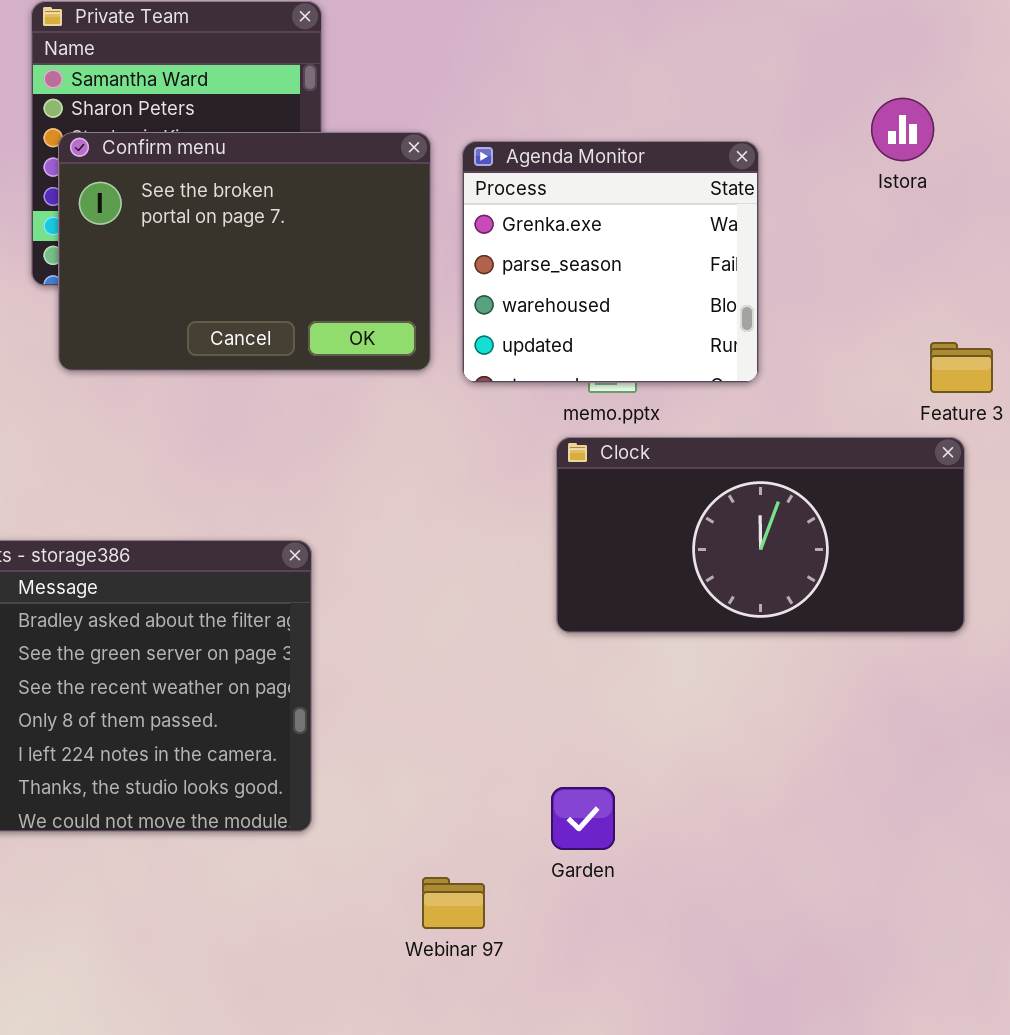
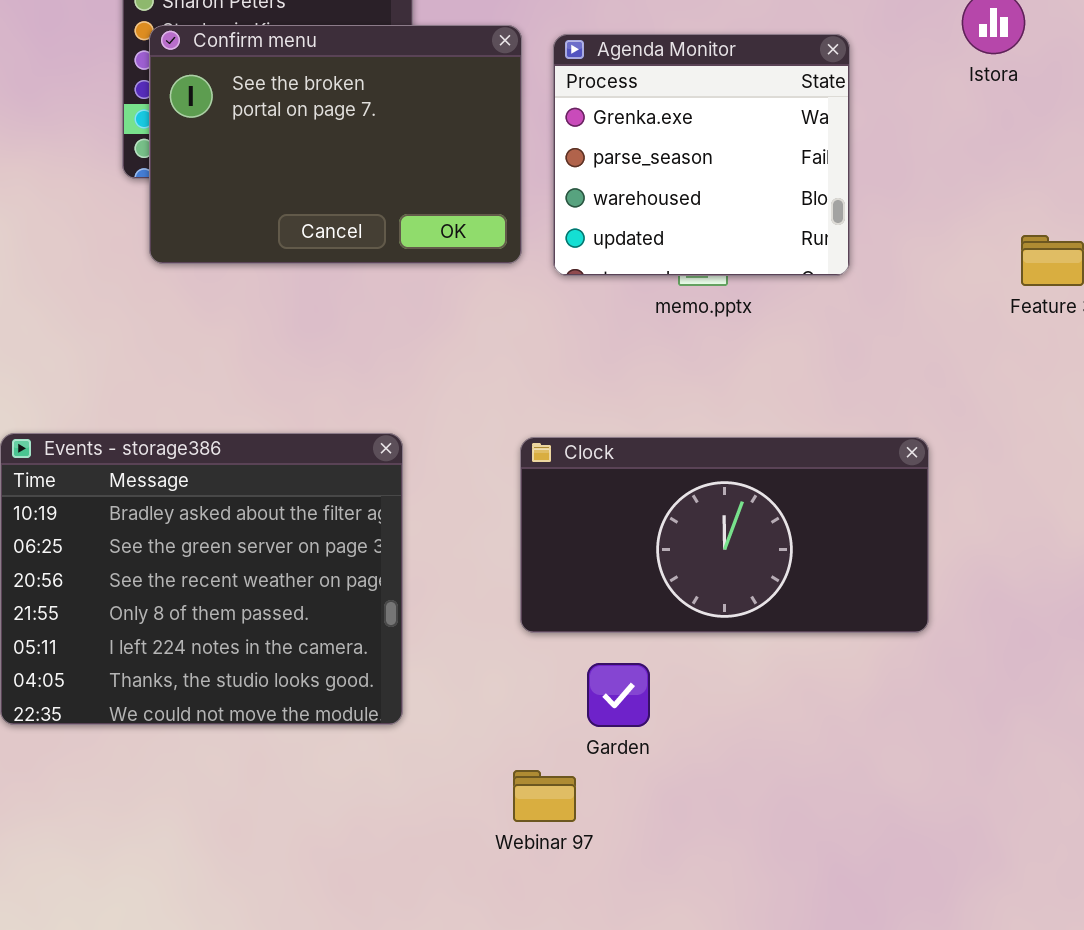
Clock: [556,437,965,633] -> [520,437,929,633], moved
Garden: [551,787,615,850] -> [587,663,650,727], moved

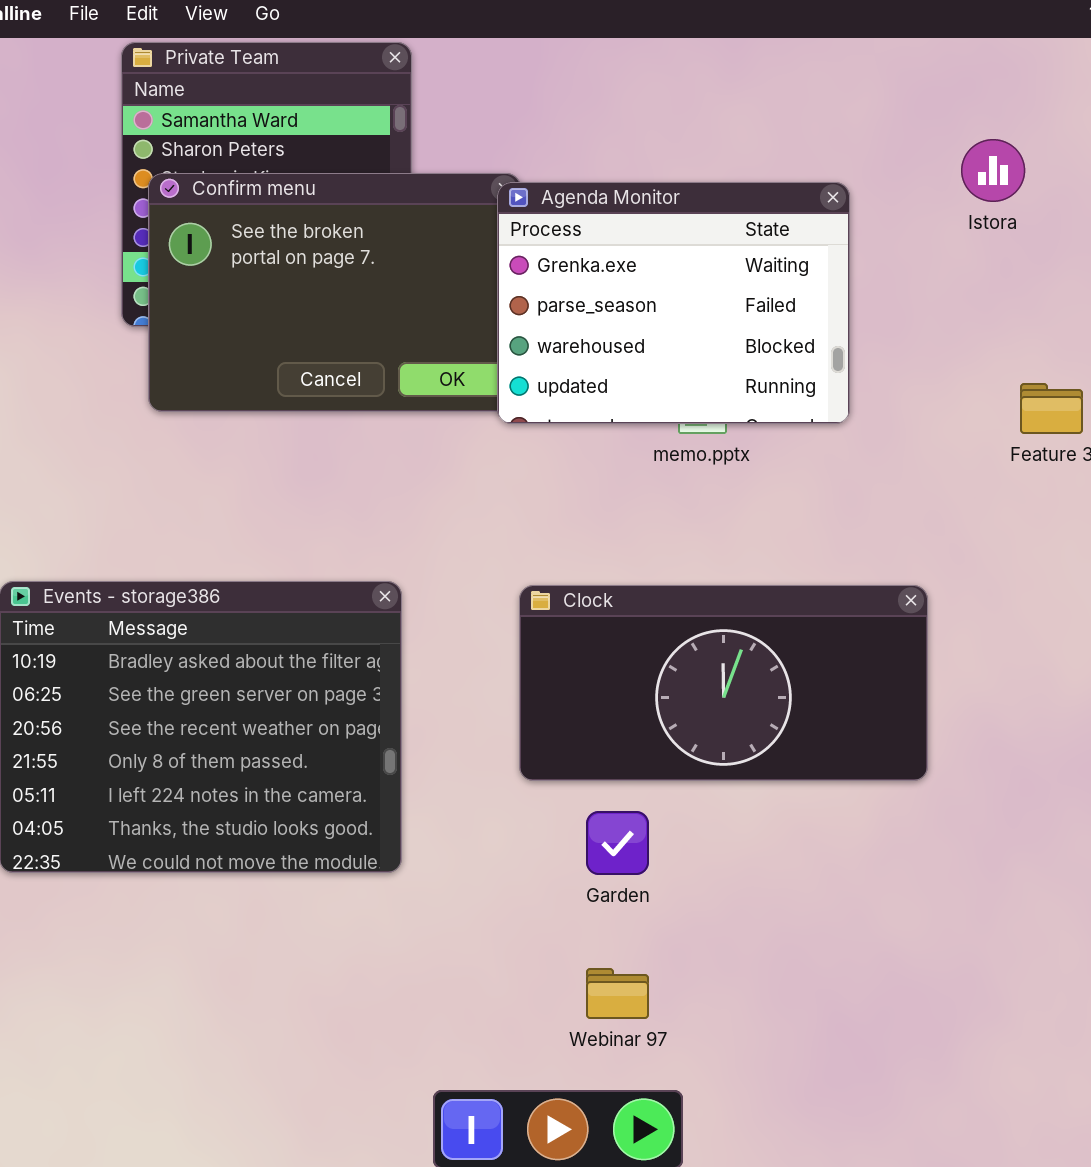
Agenda Monitor: [553,34,850,276] -> [497,182,850,424], resized
Webinar 97: [513,770,576,822] -> [586,968,649,1019], moved

